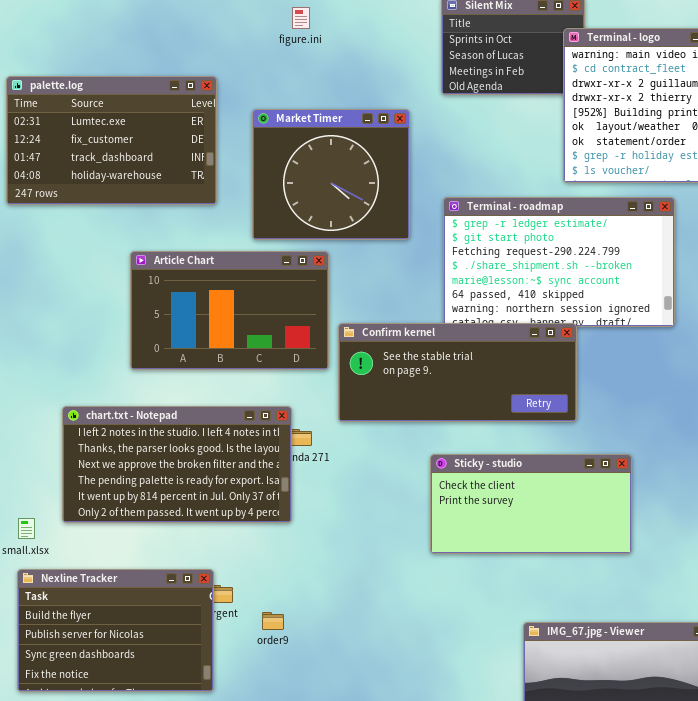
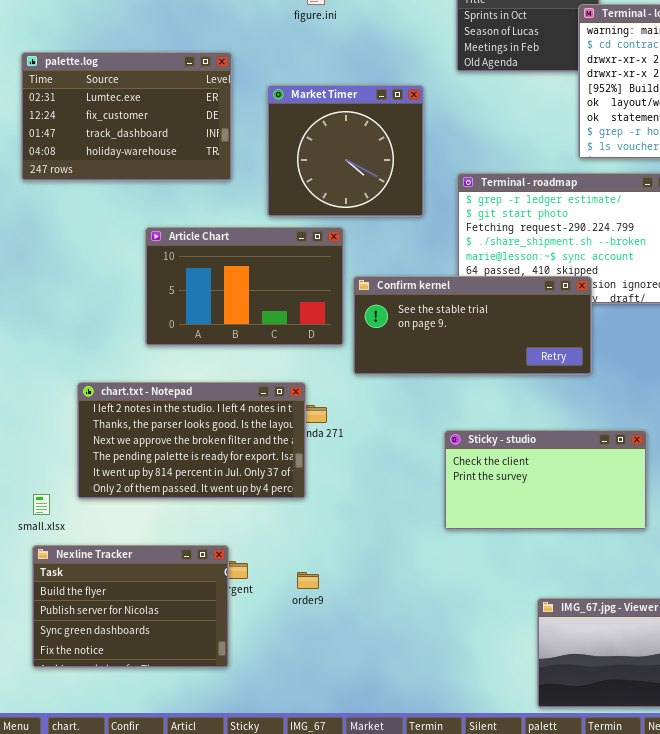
Confirm kernel: [338,323,577,422] -> [353,276,592,375], moved
order9: [262,612,284,630] -> [297,572,319,589], moved

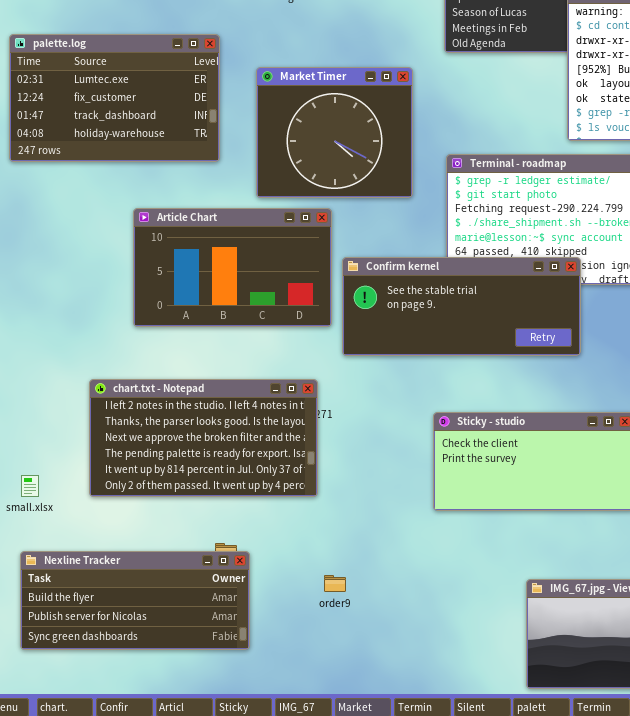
chart.txt - Notepad: [77,382,306,499] -> [89,379,318,497], moved
Nexline Tracker: [32,545,229,668] -> [20,551,250,650], resized
order9: [297,572,319,589] -> [324,575,346,592], moved

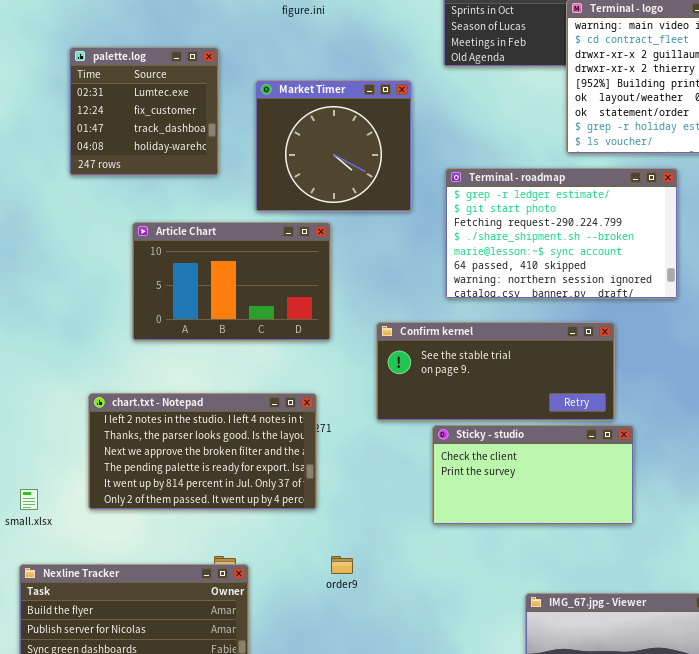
palette.log: [9,34,220,162] -> [69,47,219,176], resized
Confirm kernel: [342,257,581,356] -> [376,322,615,421], moved
order9: [324,575,346,592] -> [331,556,353,574], moved

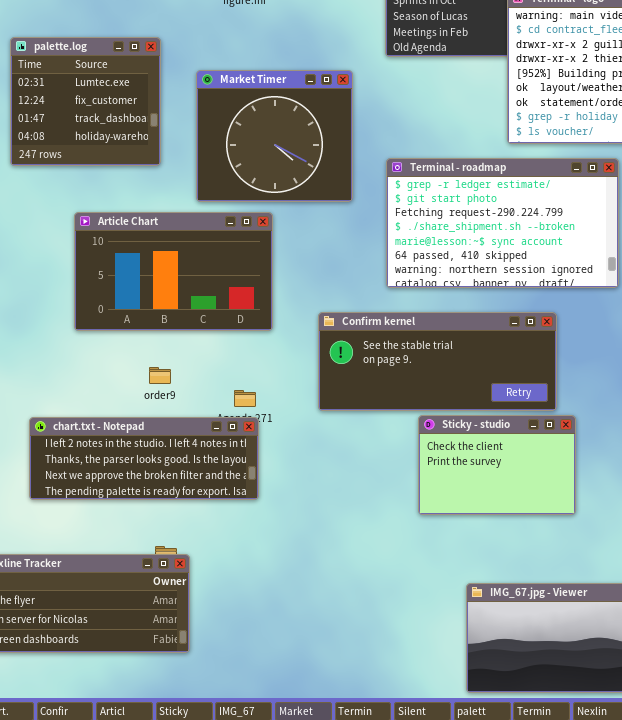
chart.txt - Notepad: [88,393,317,510] -> [29,417,259,500], resized
Sticky - studio: [432,425,634,525] -> [418,415,576,515], resized
order9: [331,556,353,574] -> [149,367,171,384], moved

